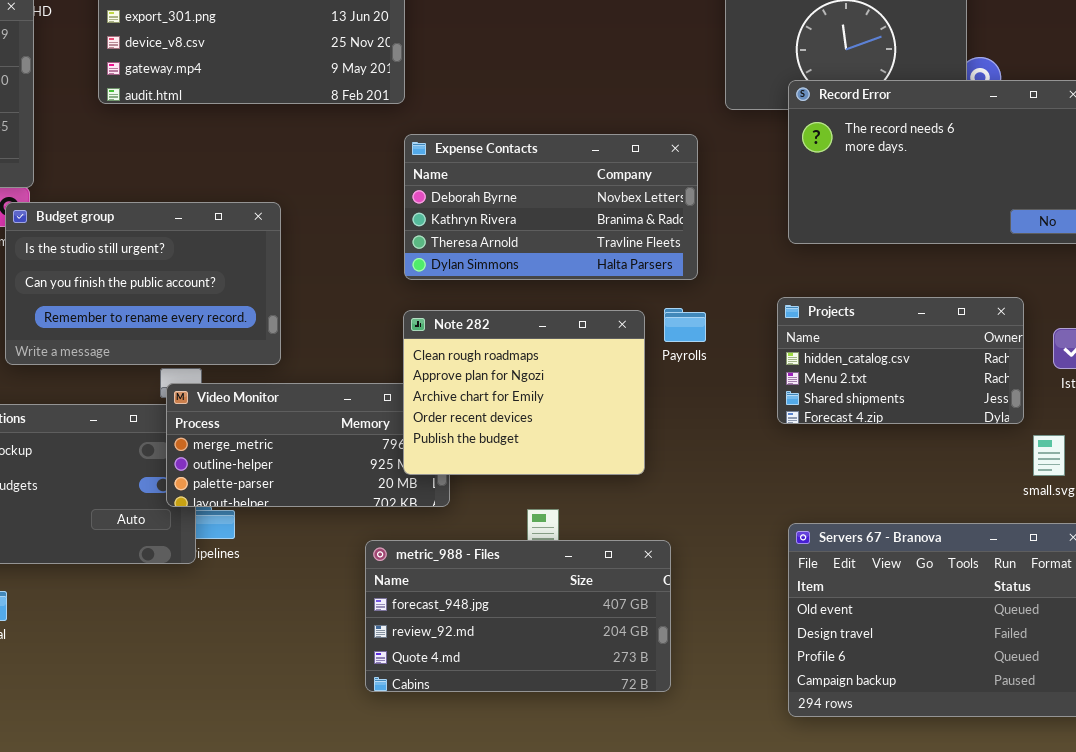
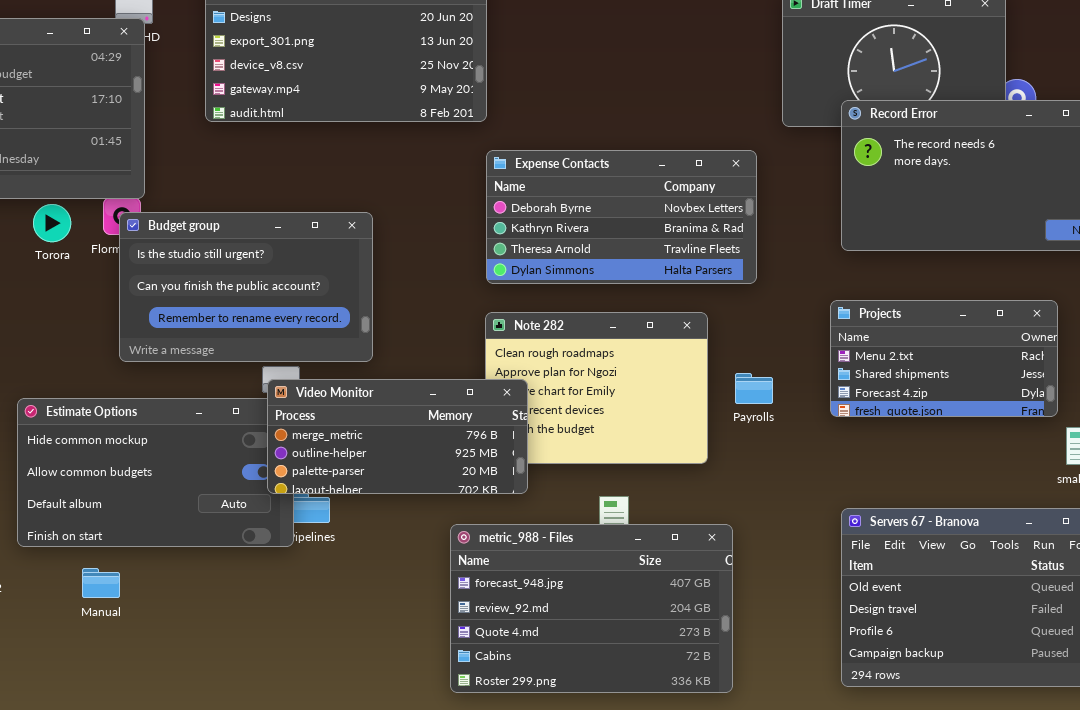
Projects: [777,297,1024,424] -> [830,300,1058,417], scrolled down 1 row
Payrolls: [664,308,706,342] -> [735,373,773,404], moved
Video Monitor: [166,383,450,507] -> [267,379,528,494], raised
metric_988 - Files: [365,540,671,692] -> [450,524,733,693], resized

